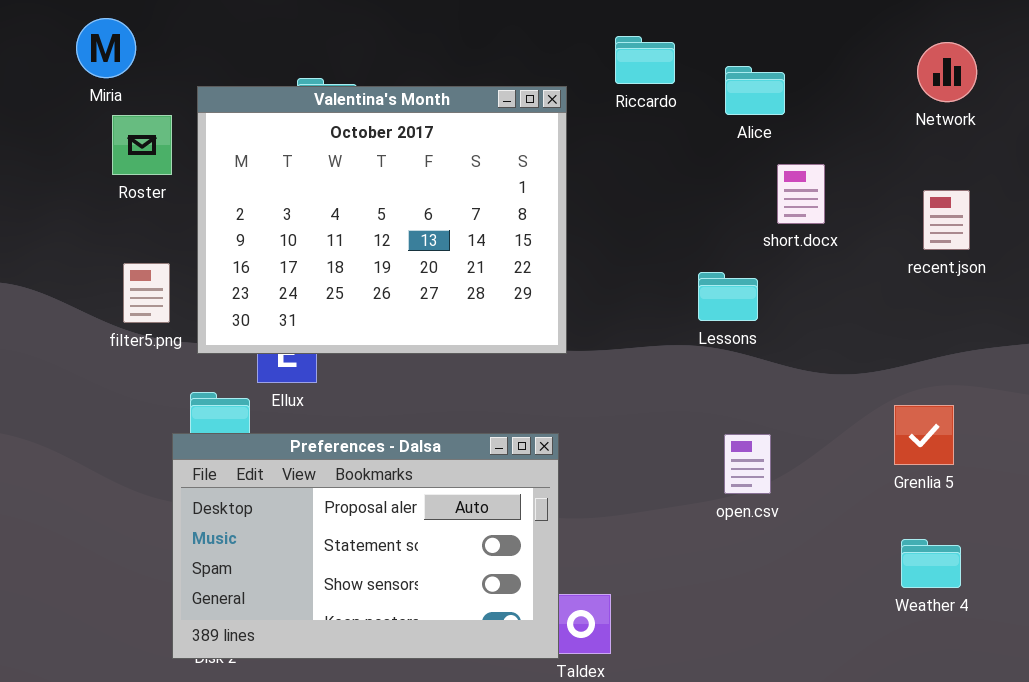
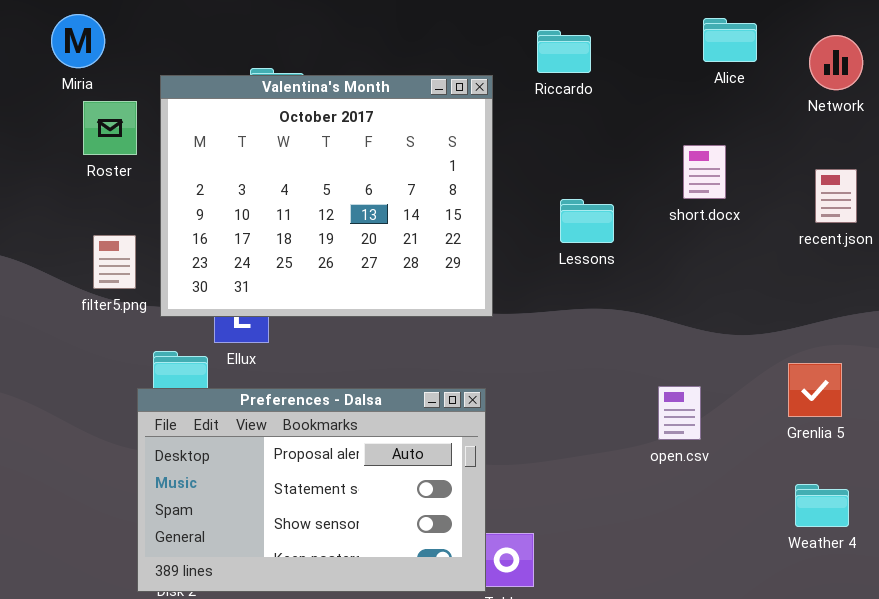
Alice: [725,66,785,115] -> [703,18,757,62], moved
Lessons: [698,272,758,321] -> [560,199,614,243], moved
open.csv: [724,434,771,494] -> [658,386,701,440], moved

